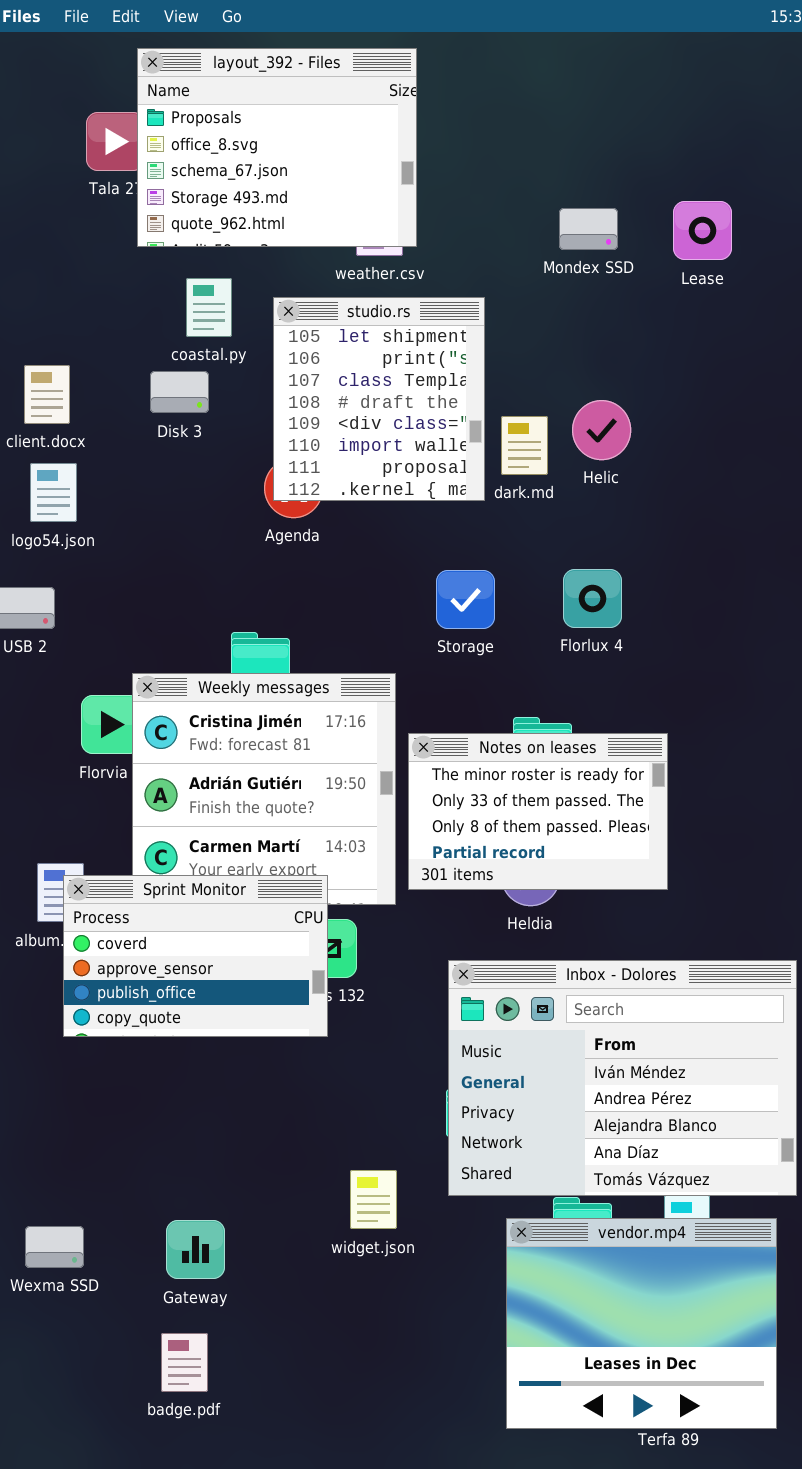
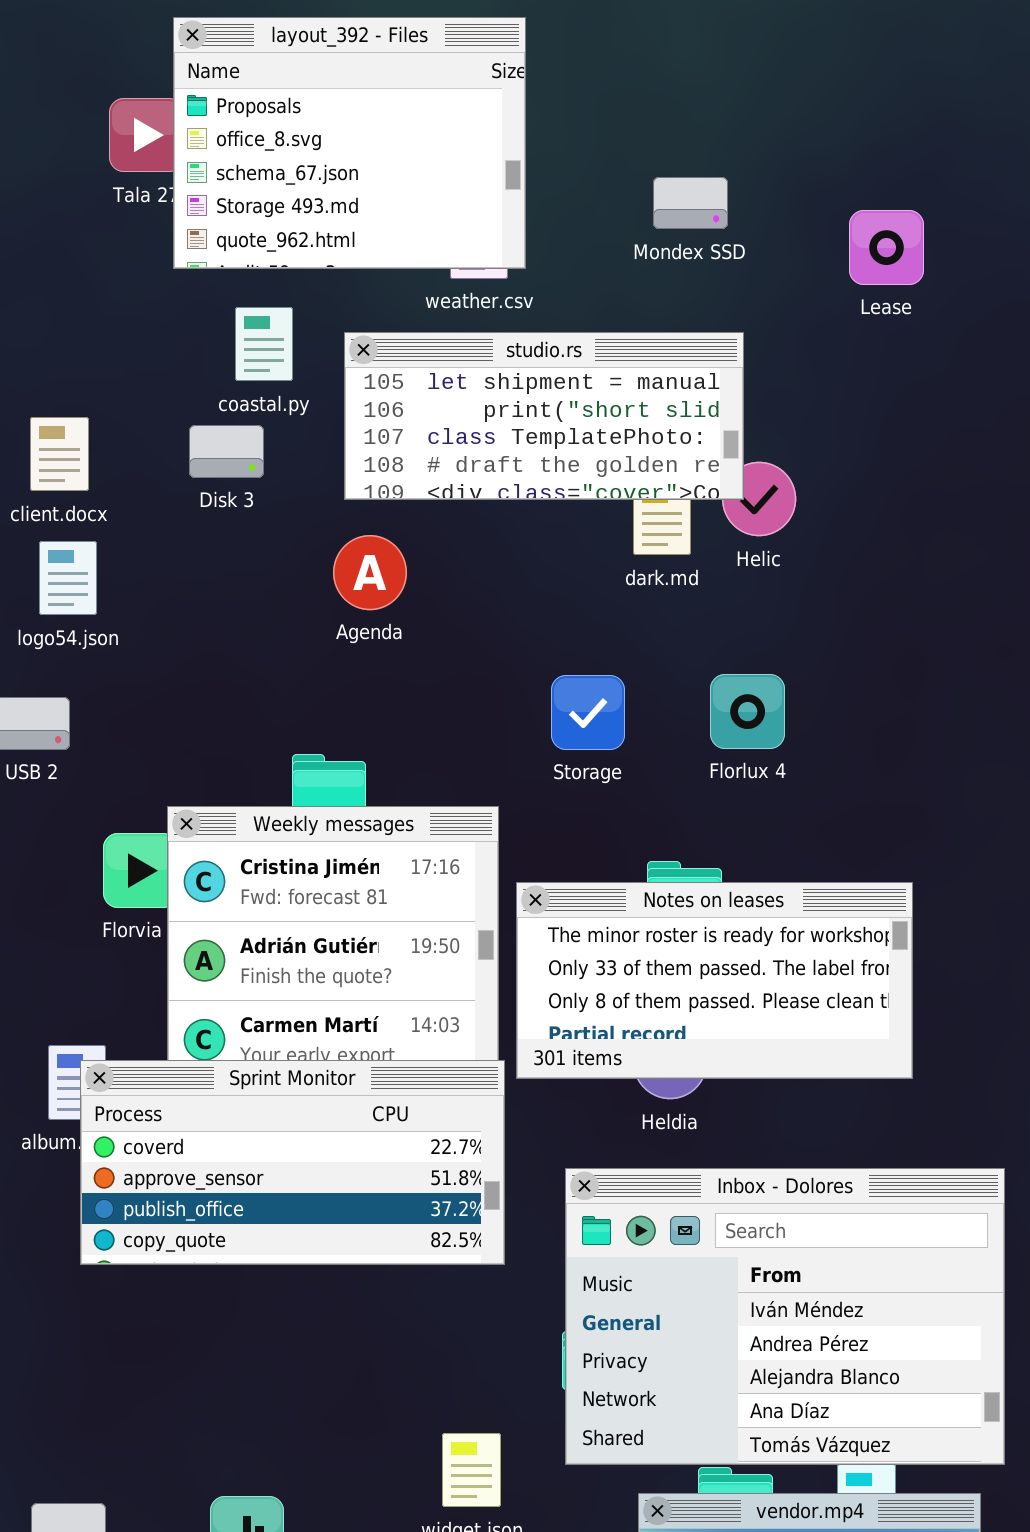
Mondex SSD: [559,208,618,250] -> [653,177,728,229], moved
studio.rs: [273,297,485,501] -> [344,332,744,500], resized
Notes on leases: [408,733,668,890] -> [516,882,913,1079], resized
Sprint Monitor: [63,875,328,1037] -> [80,1060,505,1265], resized

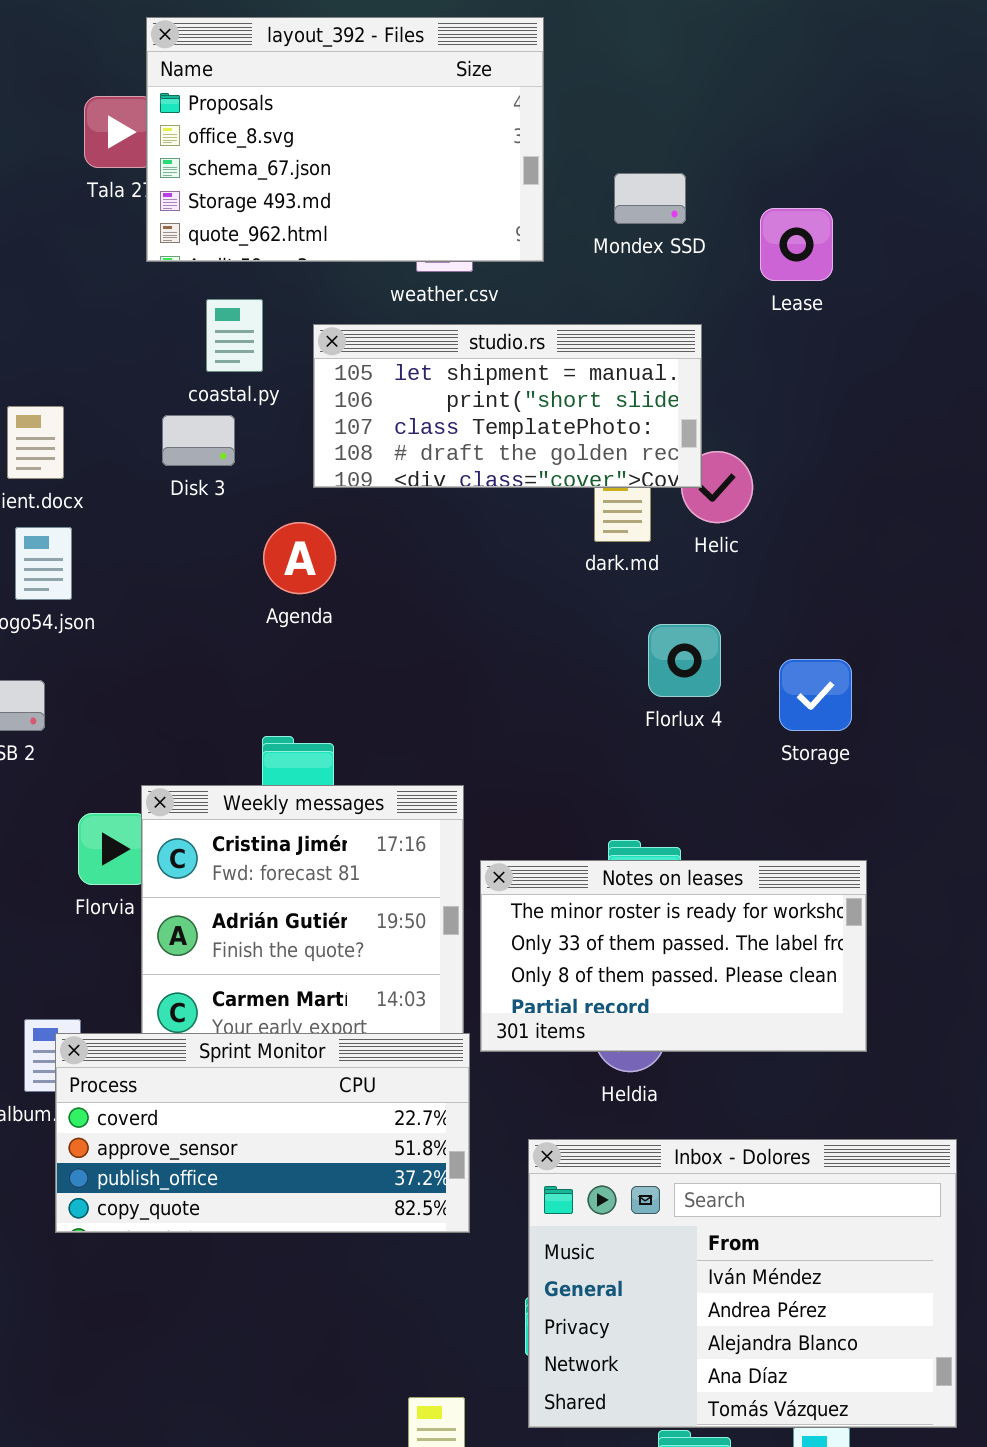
layout_392 - Files: [173,17,526,269] -> [146,17,544,262], resized
Lease: [849,210,924,285] -> [760,208,833,281], moved
Agenda: [333,535,407,610] -> [263,522,336,594], moved
Florlux 4: [710,674,785,749] -> [648,624,721,697], moved
Storage: [551,675,625,750] -> [779,659,852,731], moved

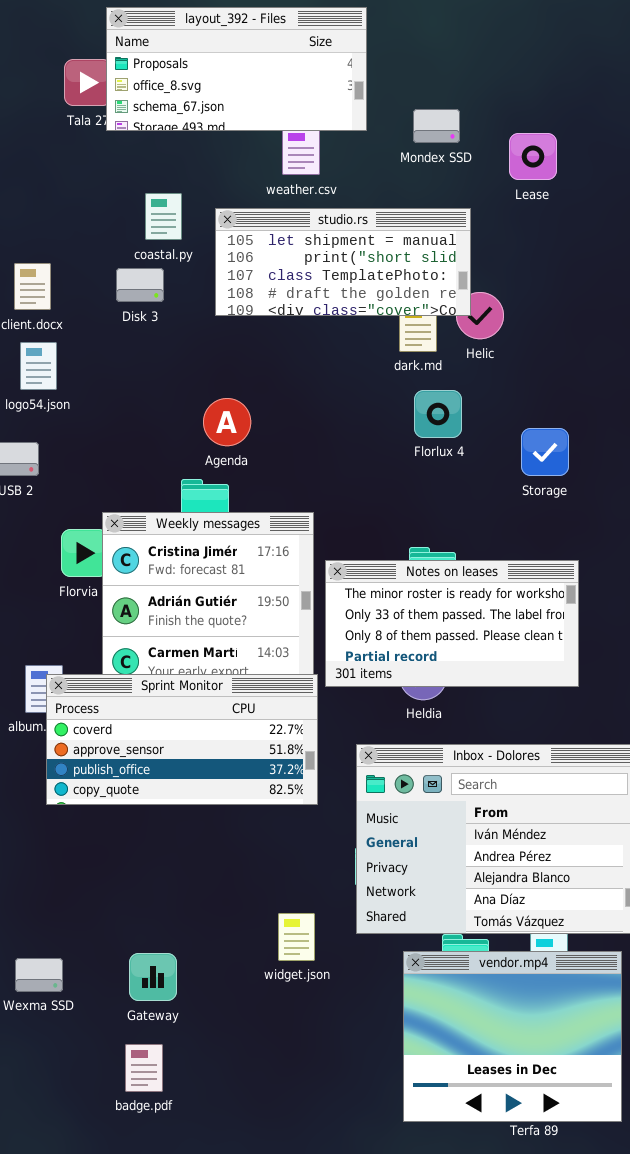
layout_392 - Files: [146,17,544,262] -> [106,7,367,131], resized
Agenda: [263,522,336,594] -> [203,398,251,446], moved
Florlux 4: [648,624,721,697] -> [414,390,462,438], moved

